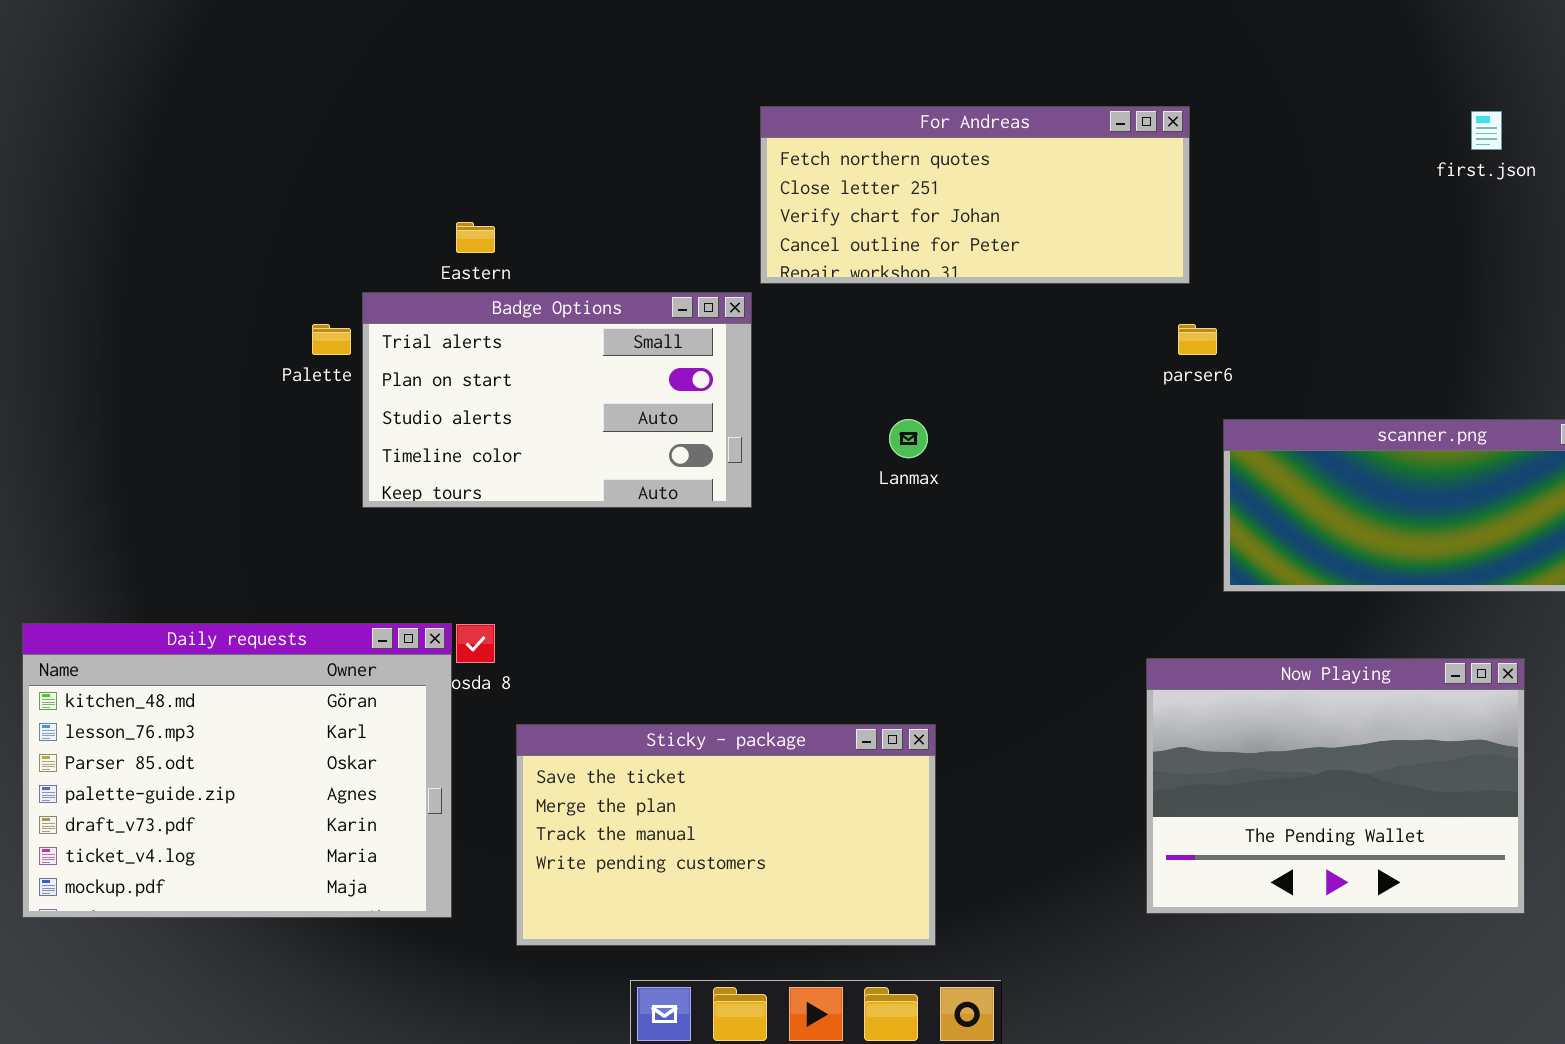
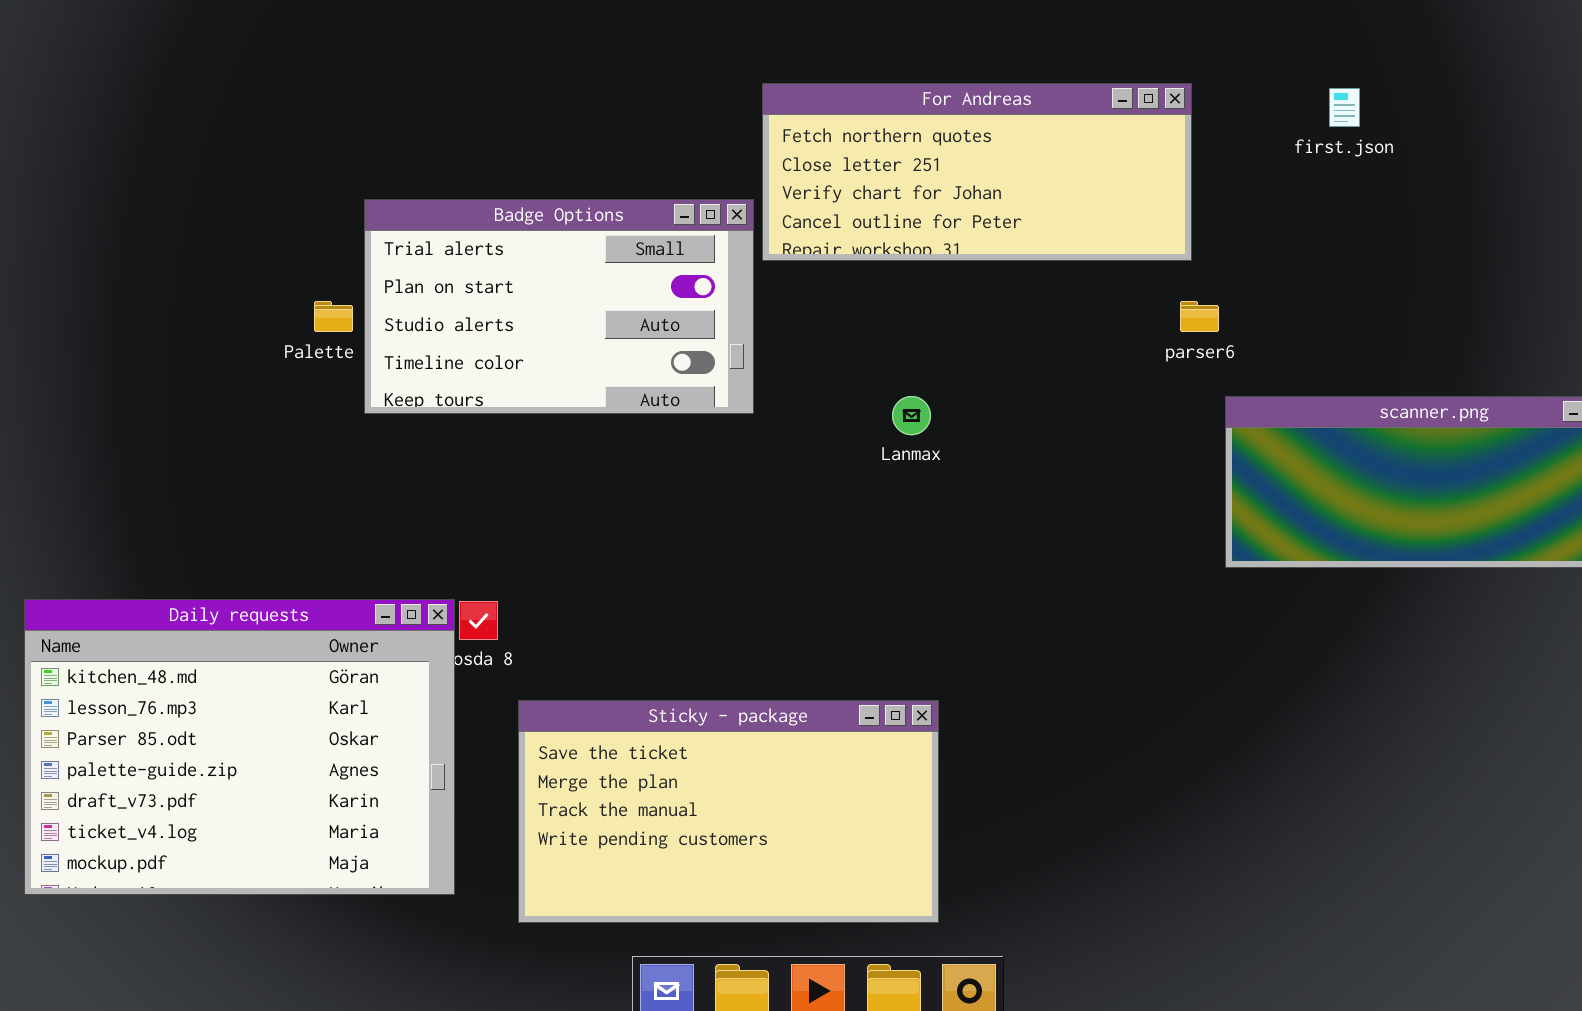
first.json: [1471,111,1502,150] -> [1329,88,1360,127], moved
Badge Options: [362,292,752,508] -> [364,199,754,414], moved
Now Playing: [1146,658,1525,914] -> none, closed

